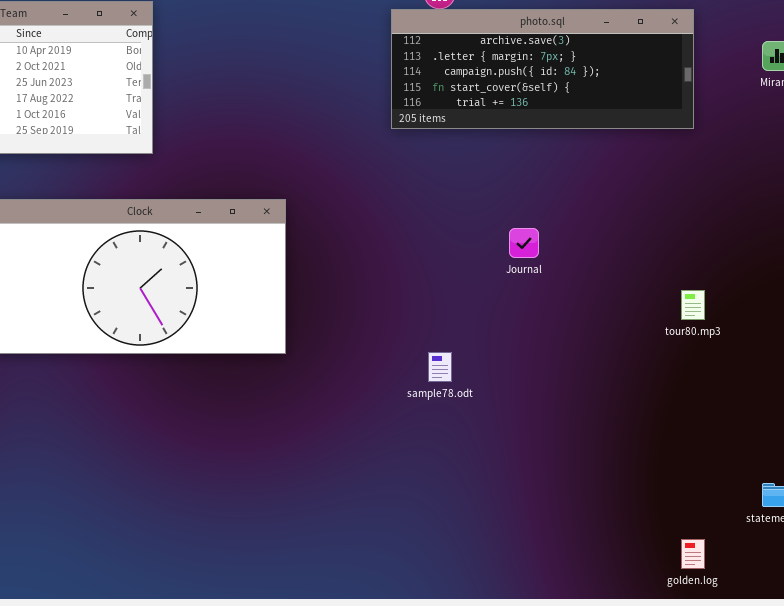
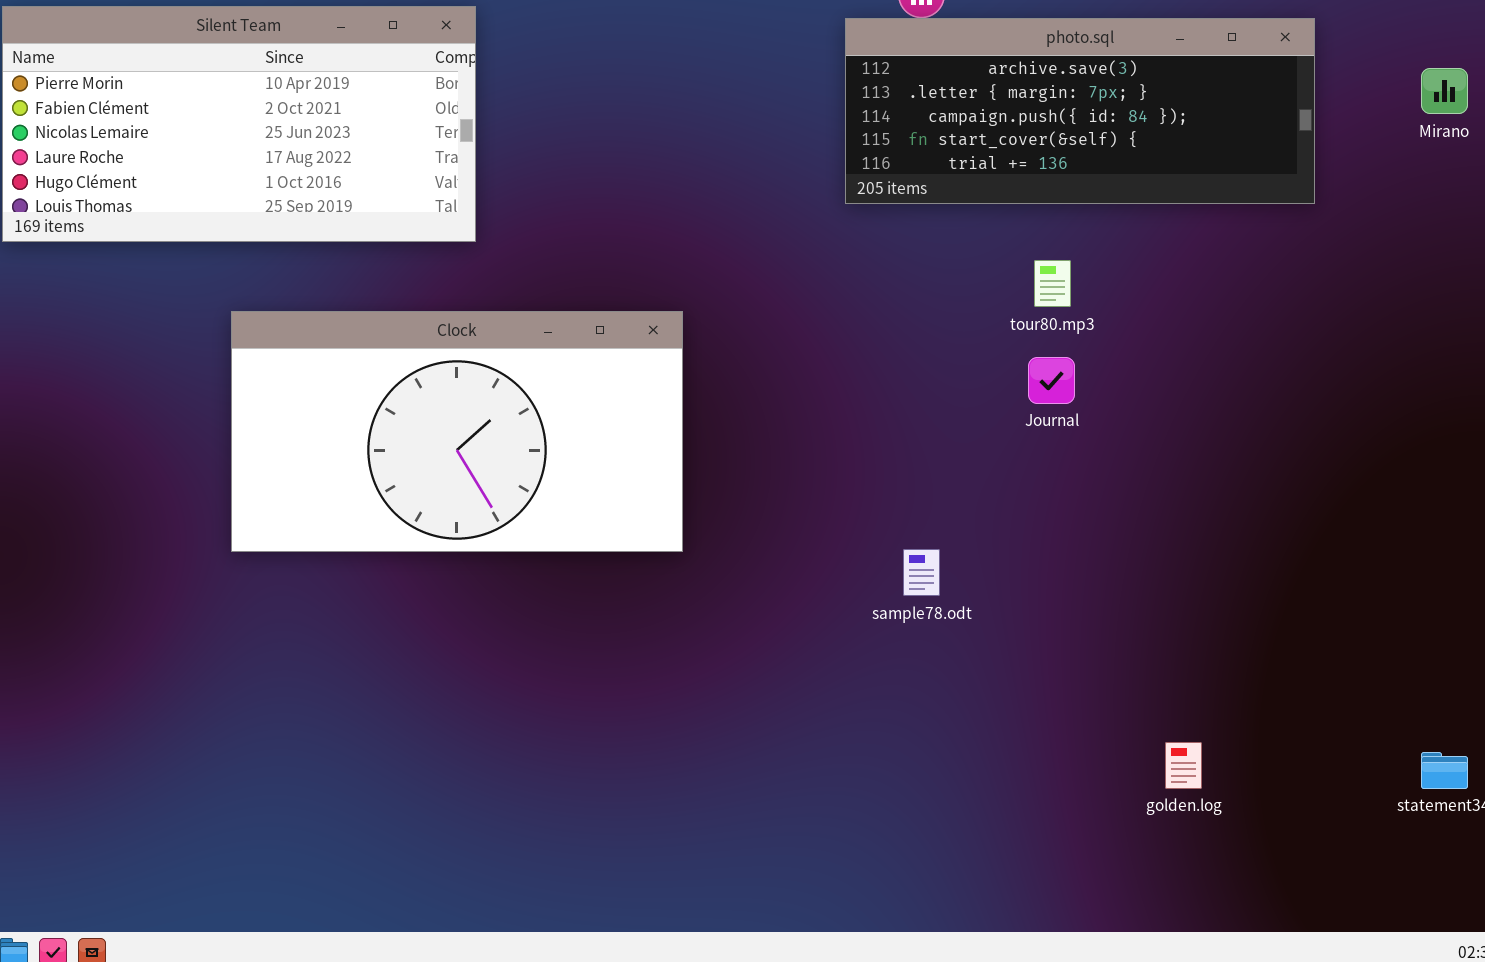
tour80.mp3: [681,290,705,320] -> [1034,260,1071,307], moved
golden.log: [681,539,705,569] -> [1165,742,1202,789], moved

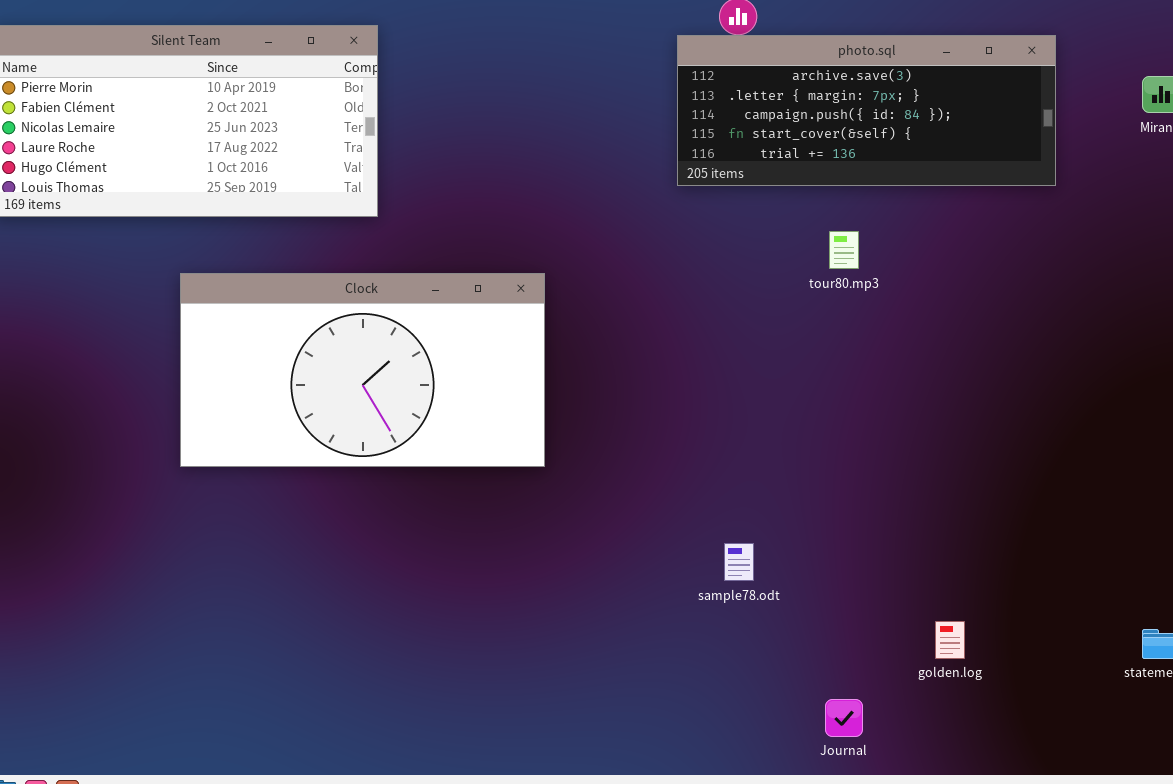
Journal: [1028,357,1075,404] -> [825,699,863,737], moved
sample78.odt: [903,549,940,596] -> [724,543,754,581], moved

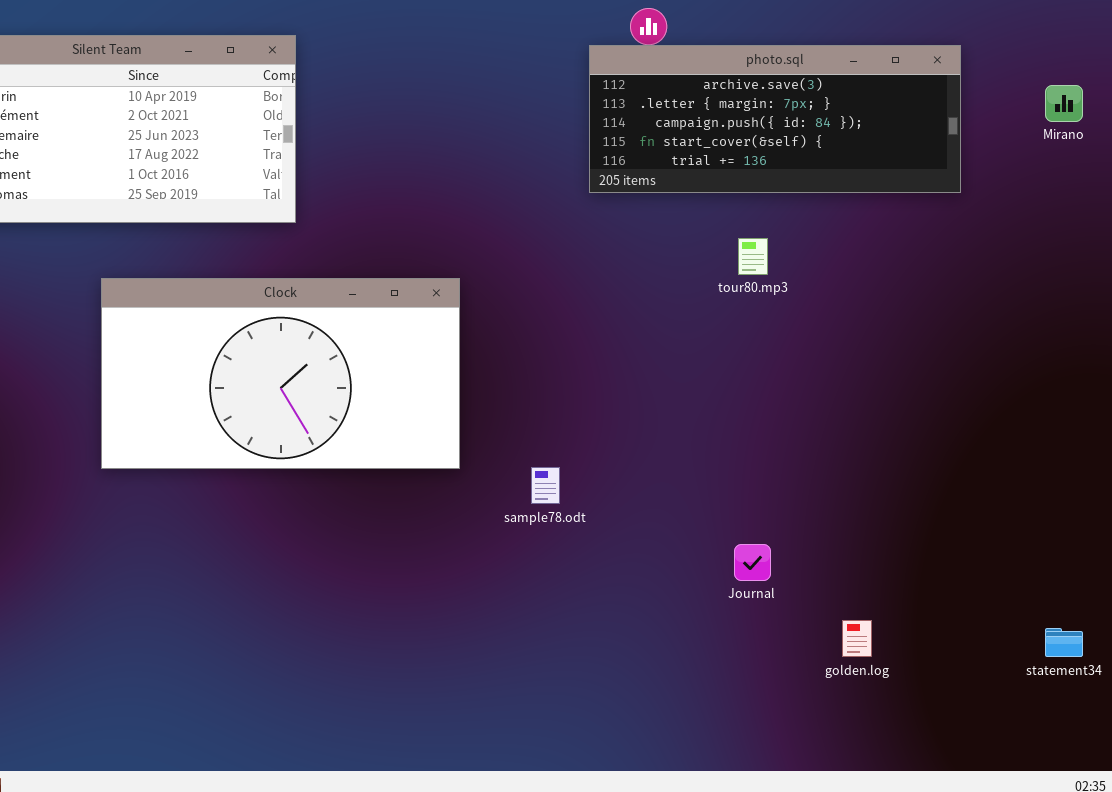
sample78.odt: [724,543,754,581] -> [531,467,560,504], moved
Journal: [825,699,863,737] -> [734,544,771,581], moved

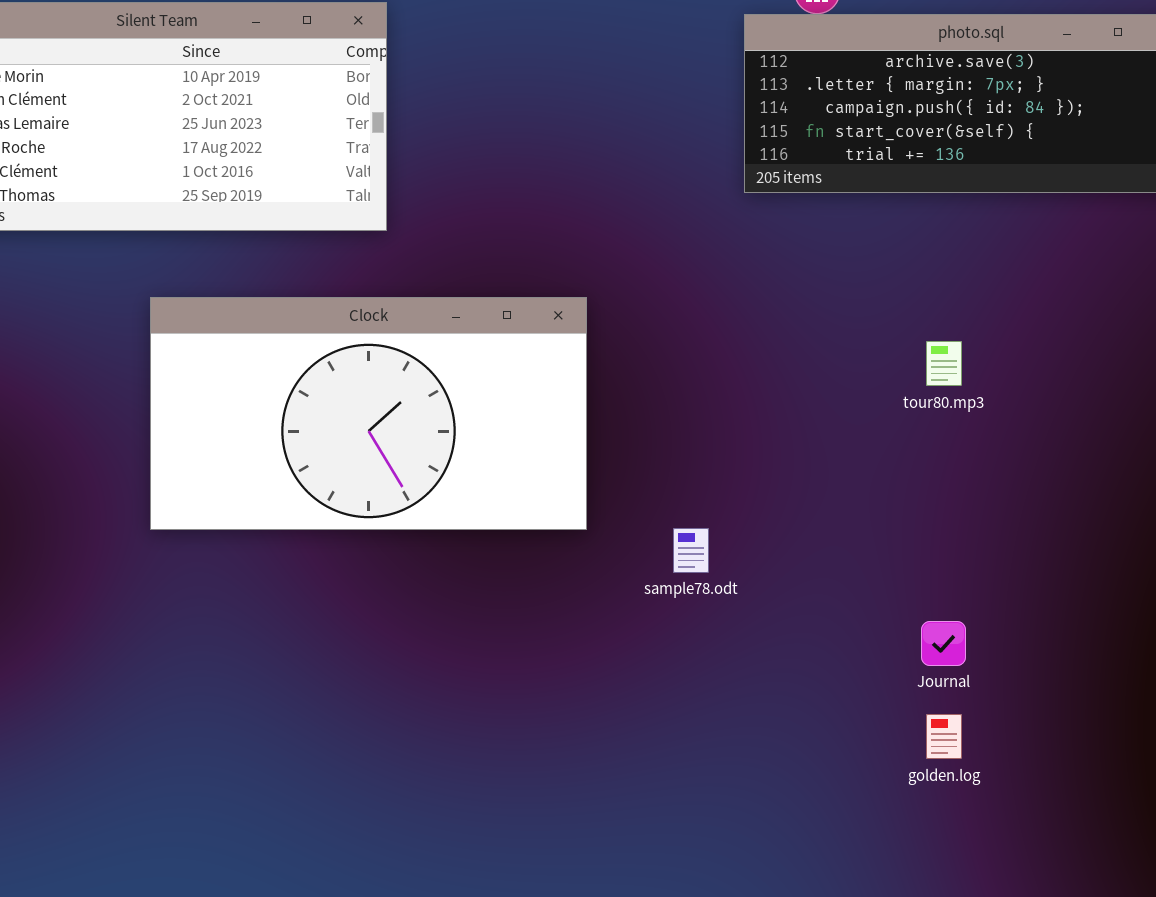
tour80.mp3: [738,238,768,275] -> [926,341,962,386], moved
golden.log: [842,620,872,657] -> [926,714,962,759], moved

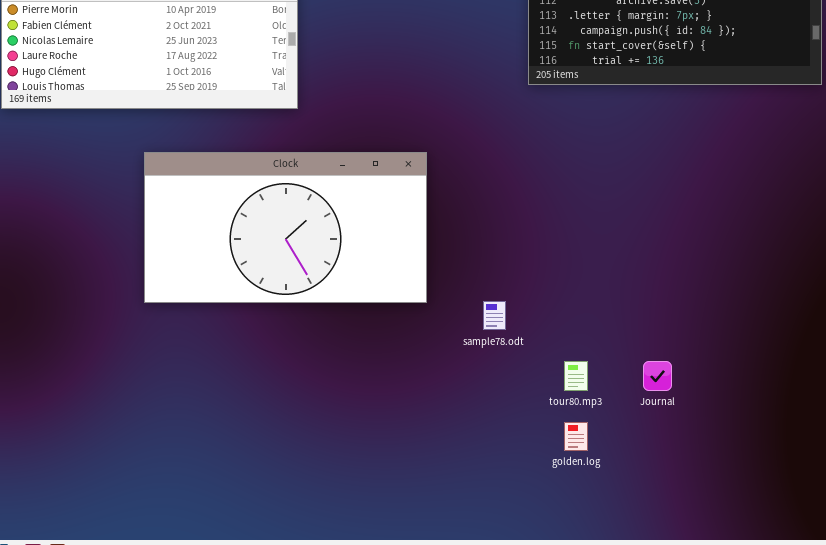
tour80.mp3: [926,341,962,386] -> [564,361,588,391], moved
golden.log: [926,714,962,759] -> [564,422,588,451], moved

